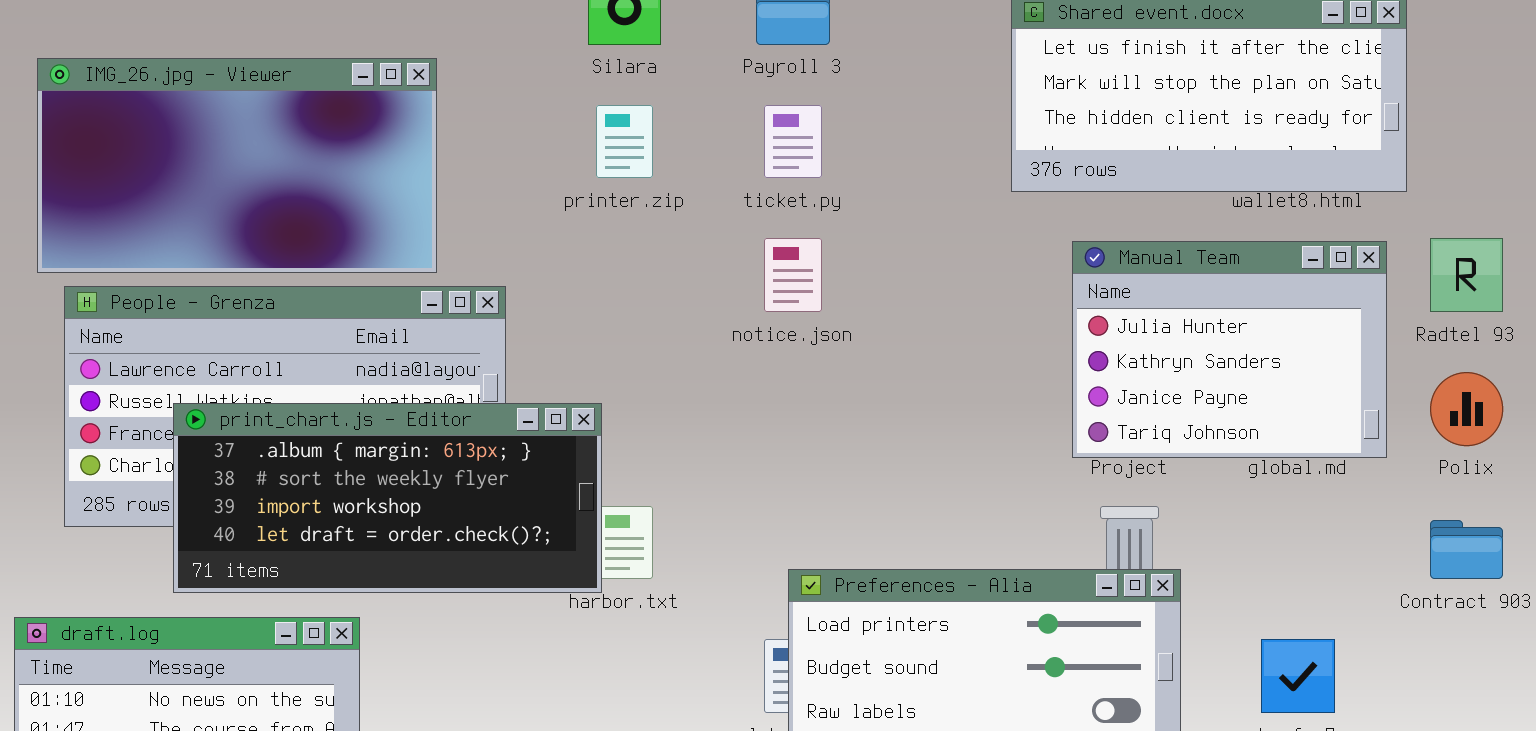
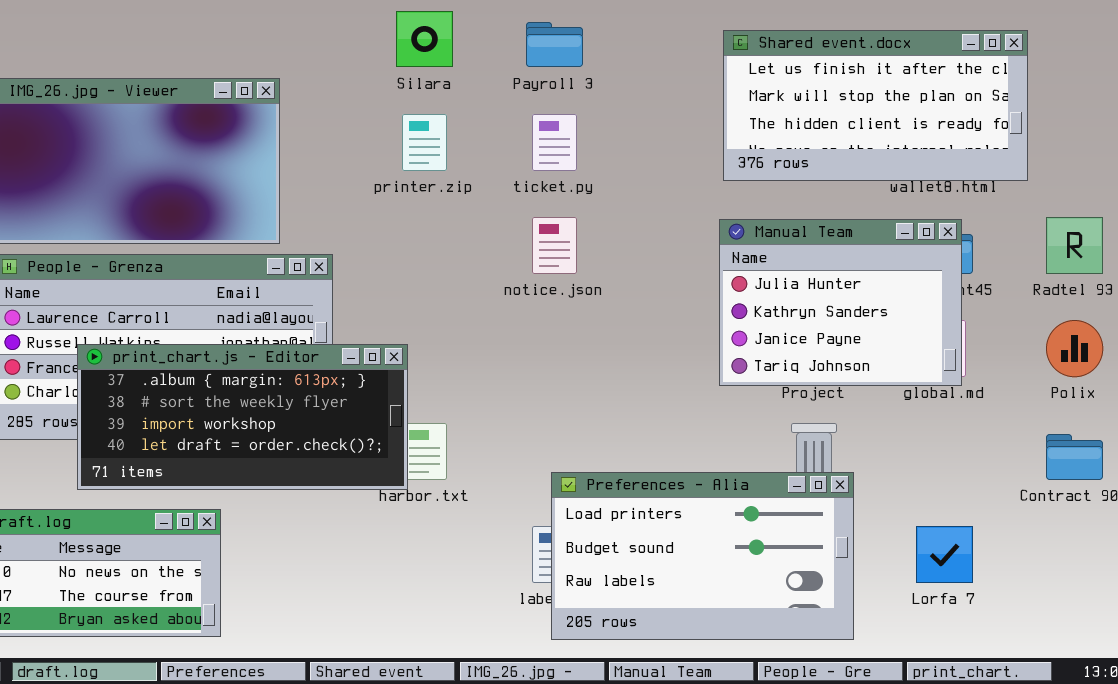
Manual Team: [1072,241,1387,458] -> [719,219,962,386], moved

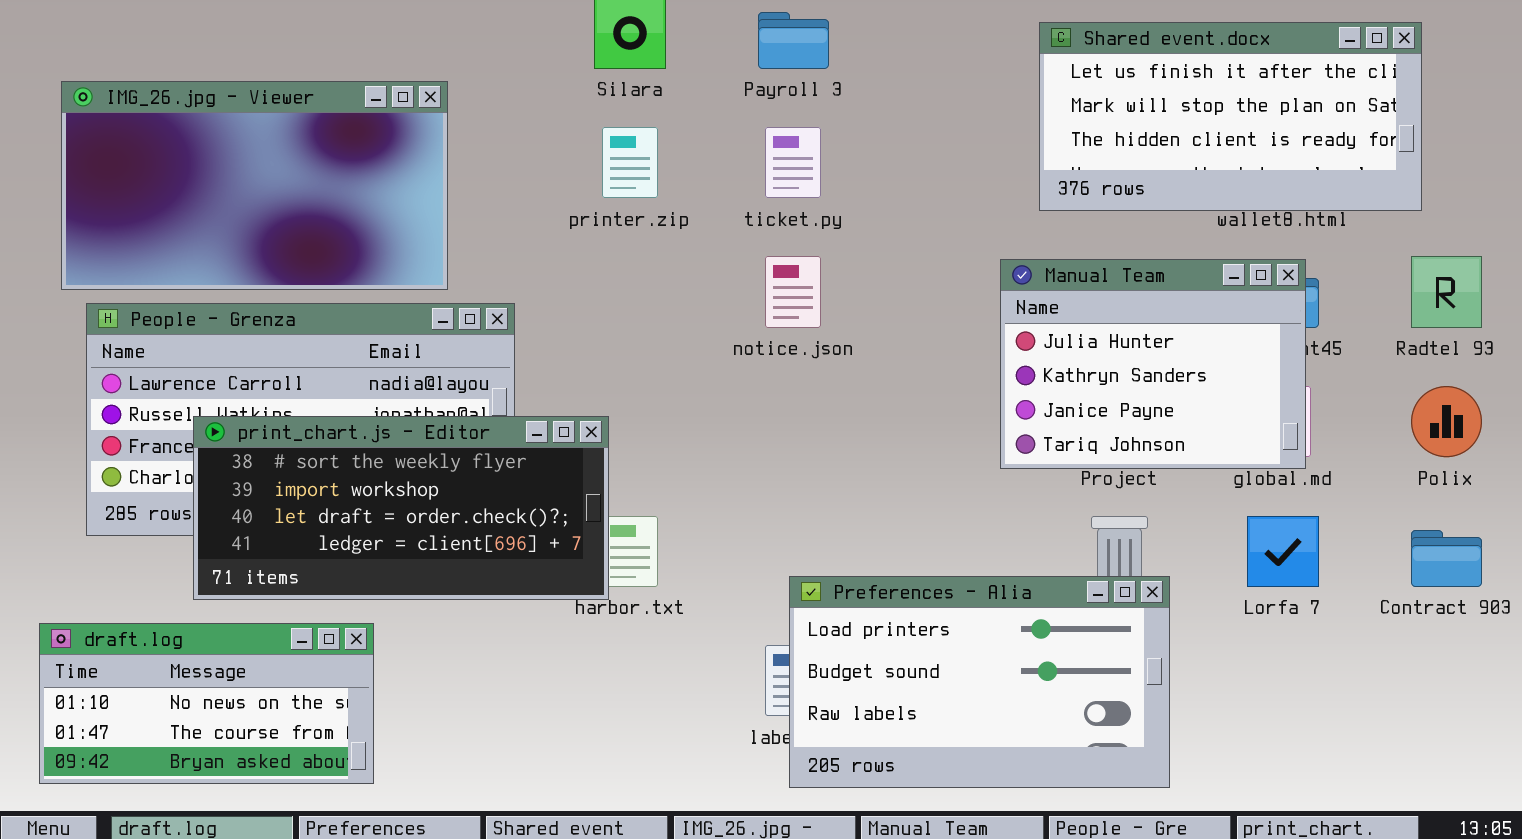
Shared event.docx: [723,30,1028,181] -> [1039,22,1422,211], moved
print_chart.js - Editor: [77,344,408,490] -> [193,416,609,600], scrolled down 1 row
Lorfa 7: [916,526,973,583] -> [1247,516,1319,587], moved

